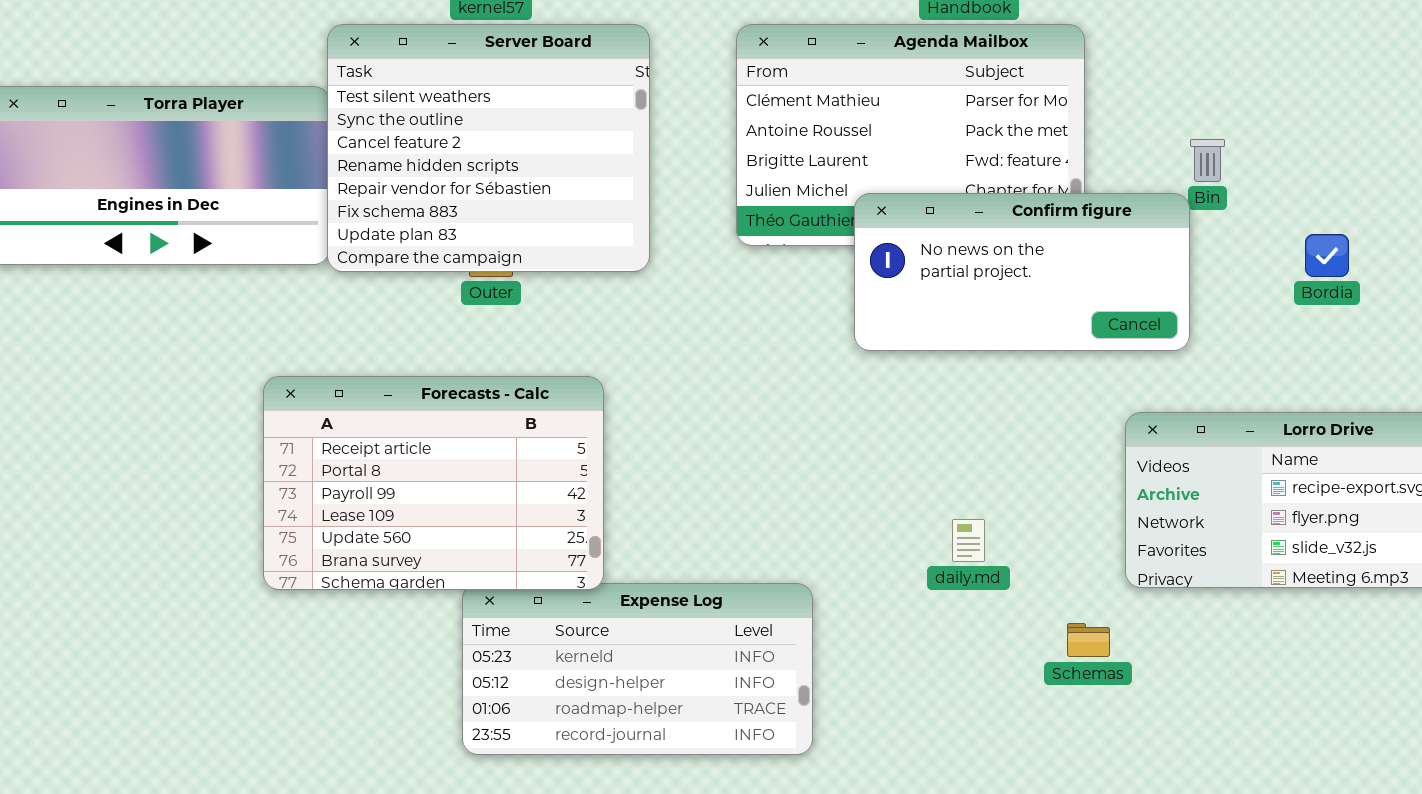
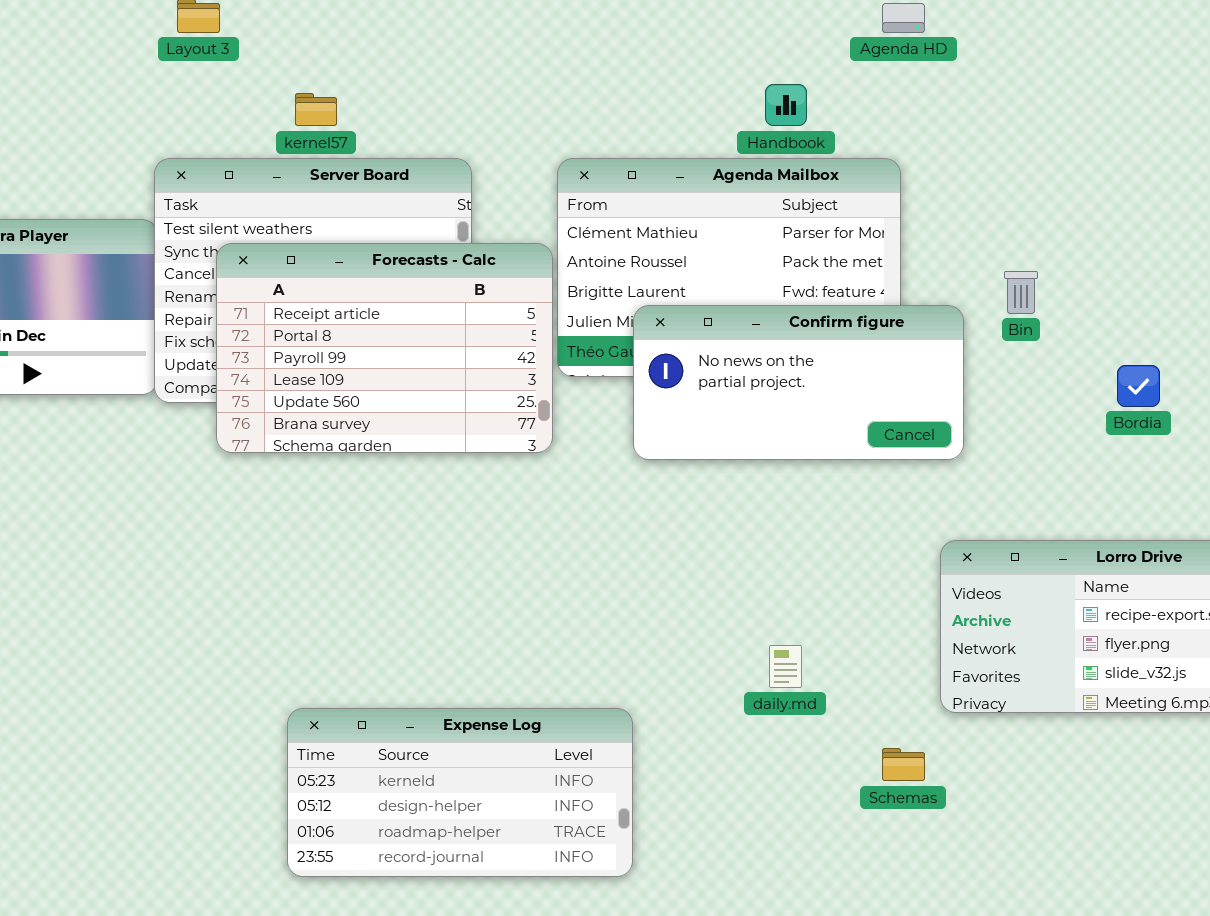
Confirm figure: [854,193,1190,351] -> [633,305,964,460], moved
Forecasts - Calc: [263,376,604,590] -> [216,243,553,453], moved

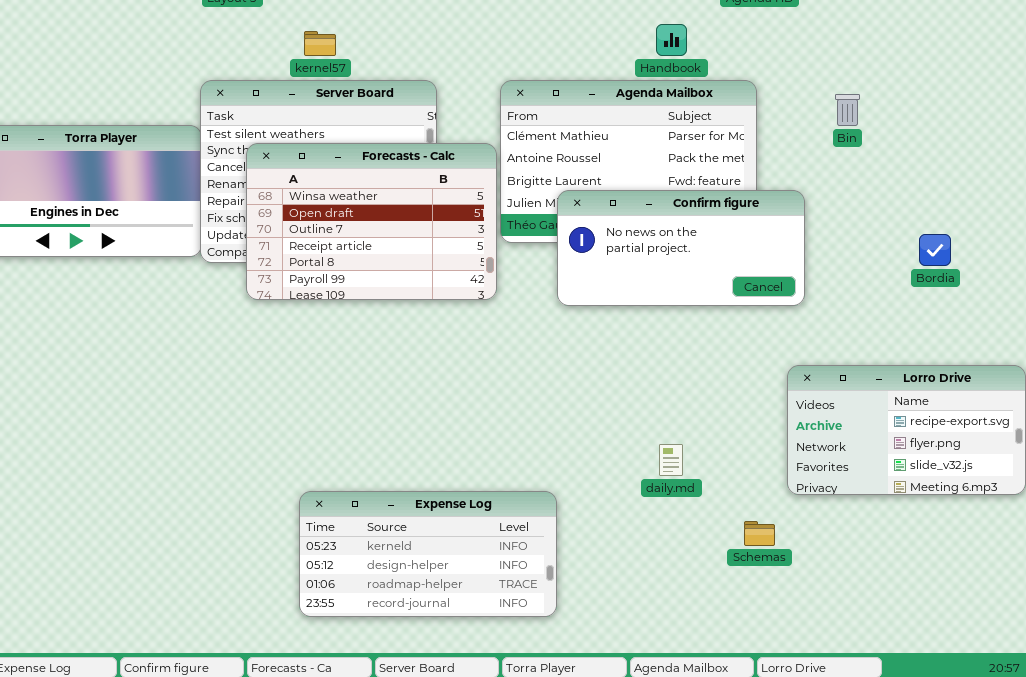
Forecasts - Calc: [216,243,553,453] -> [246,143,497,300], scrolled up 3 rows
Bin: [1004,271,1038,314] -> [835,94,860,126], moved

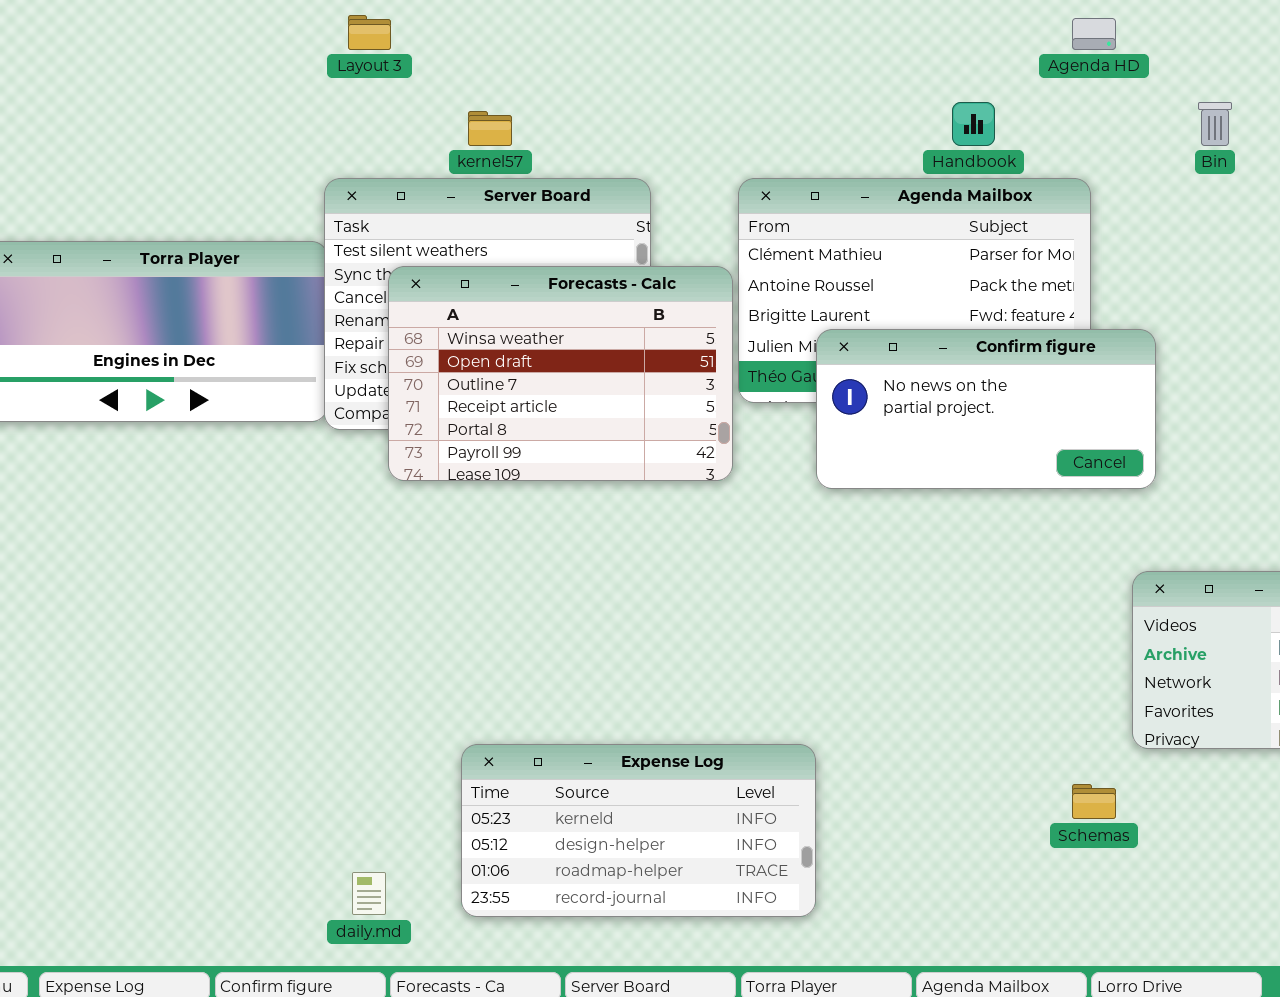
Bin: [835,94,860,126] -> [1198,102,1232,146], moved
daily.md: [659,444,683,476] -> [352,872,386,915], moved

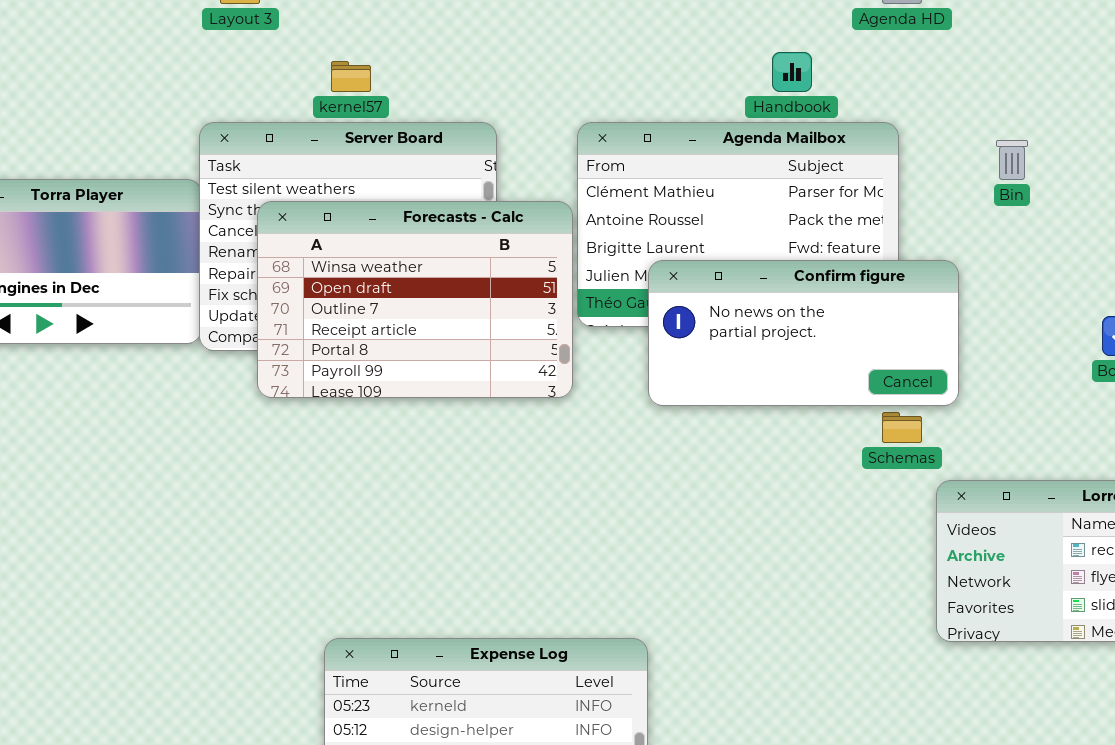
Bin: [1198,102,1232,146] -> [996,140,1028,180], moved
Schemas: [1072,784,1116,819] -> [882,412,922,443], moved

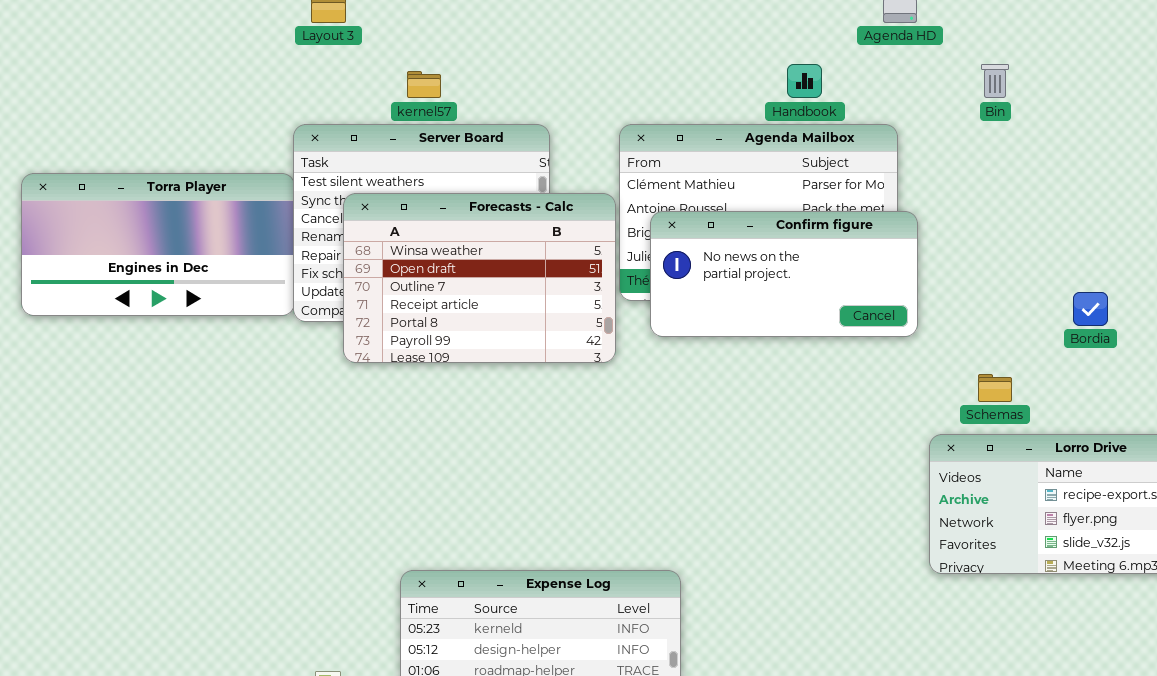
Bin: [996,140,1028,180] -> [981,64,1009,98], moved
Confirm figure: [648,260,959,406] -> [650,211,918,337], moved
Schemas: [882,412,922,443] -> [978,374,1012,402], moved

